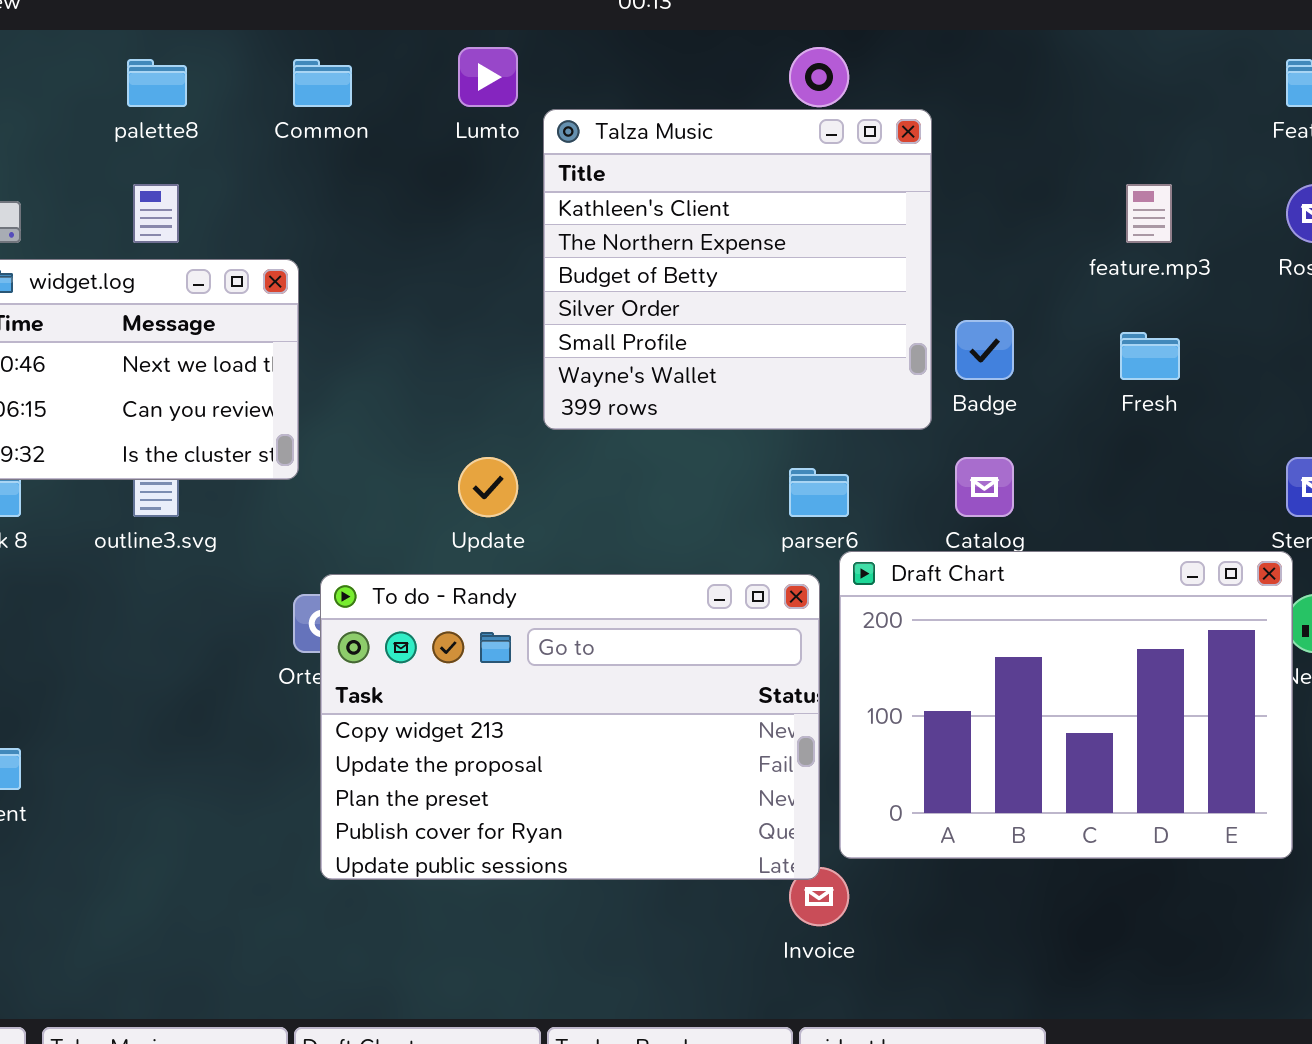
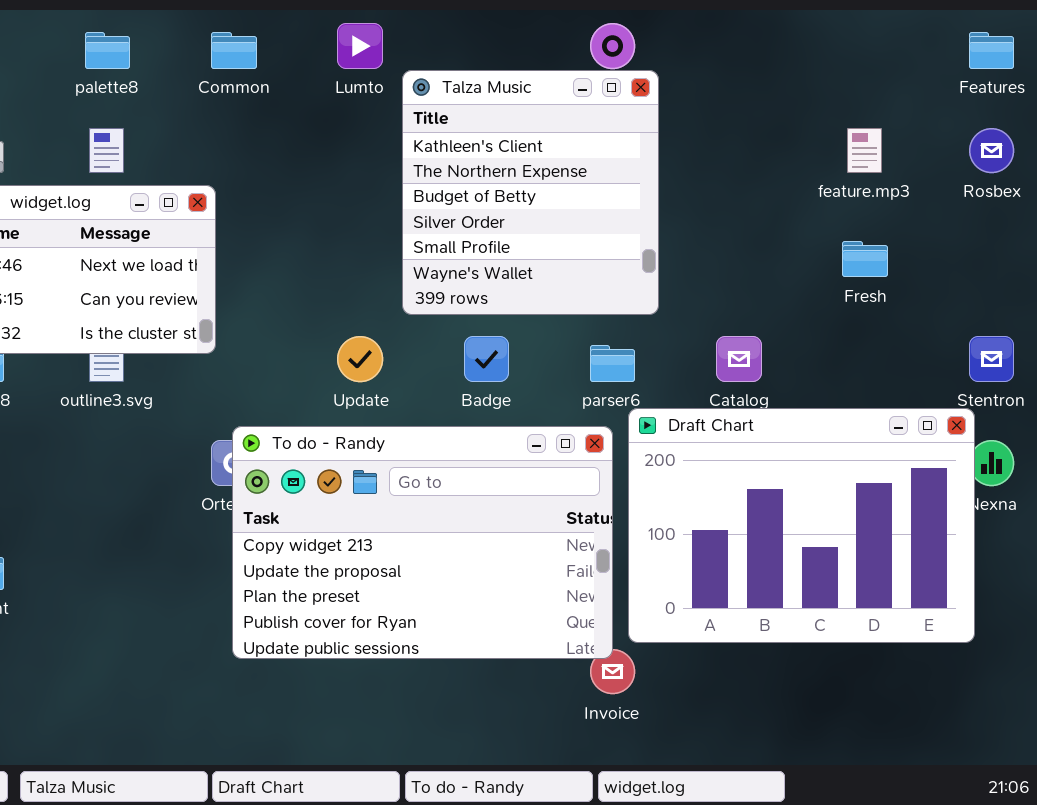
Talza Music: [543,109,932,430] -> [402,70,659,315], resized
Badge: [955,320,1014,380] -> [464,336,509,382], moved

